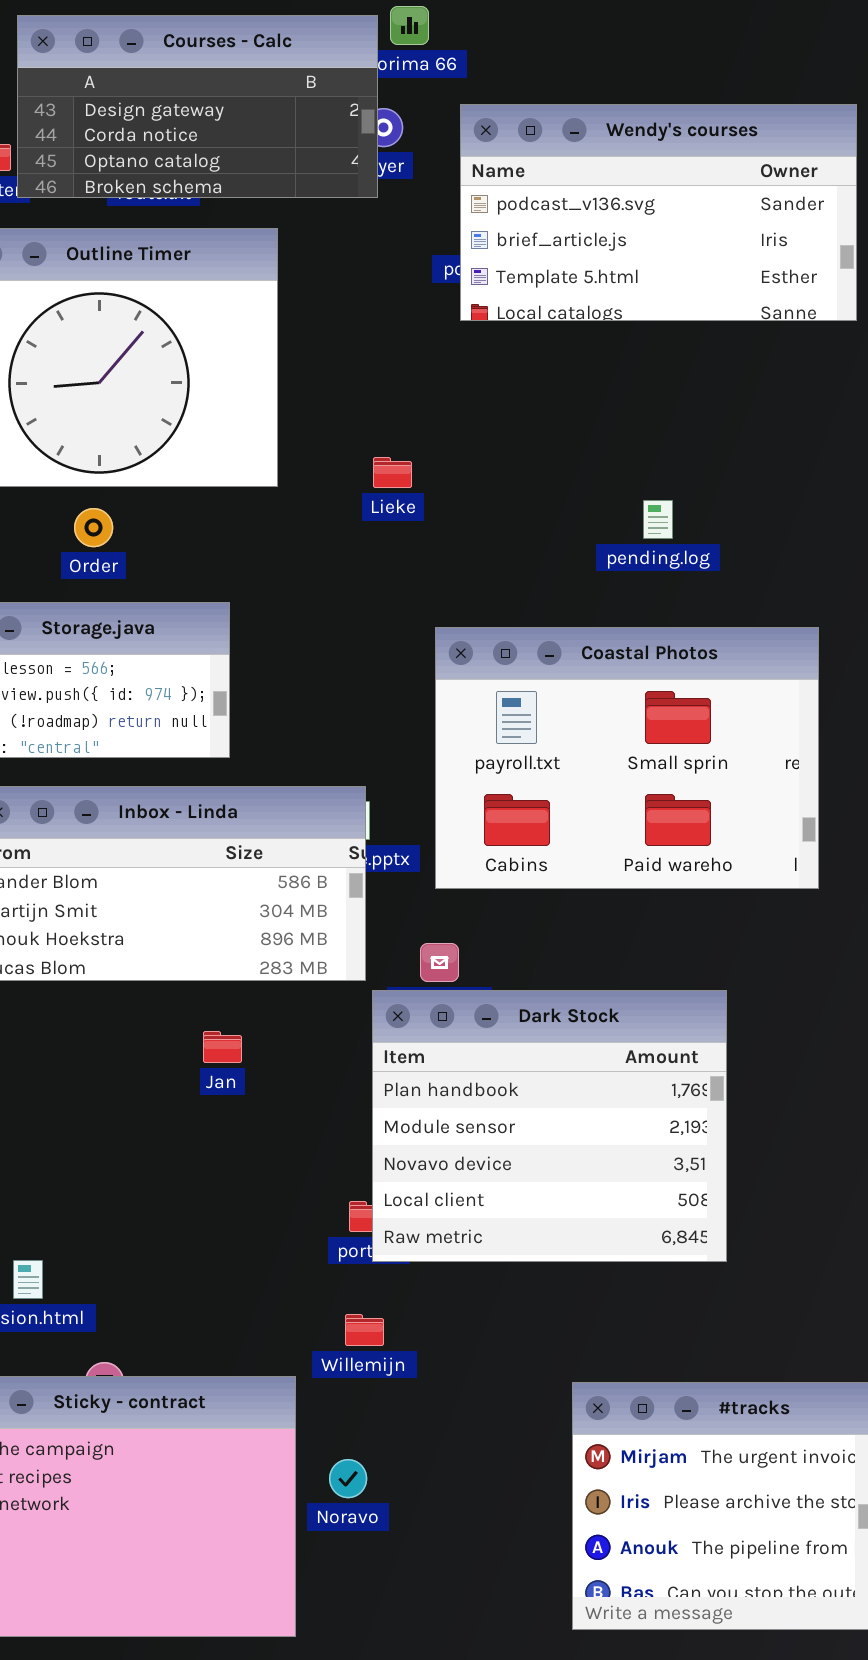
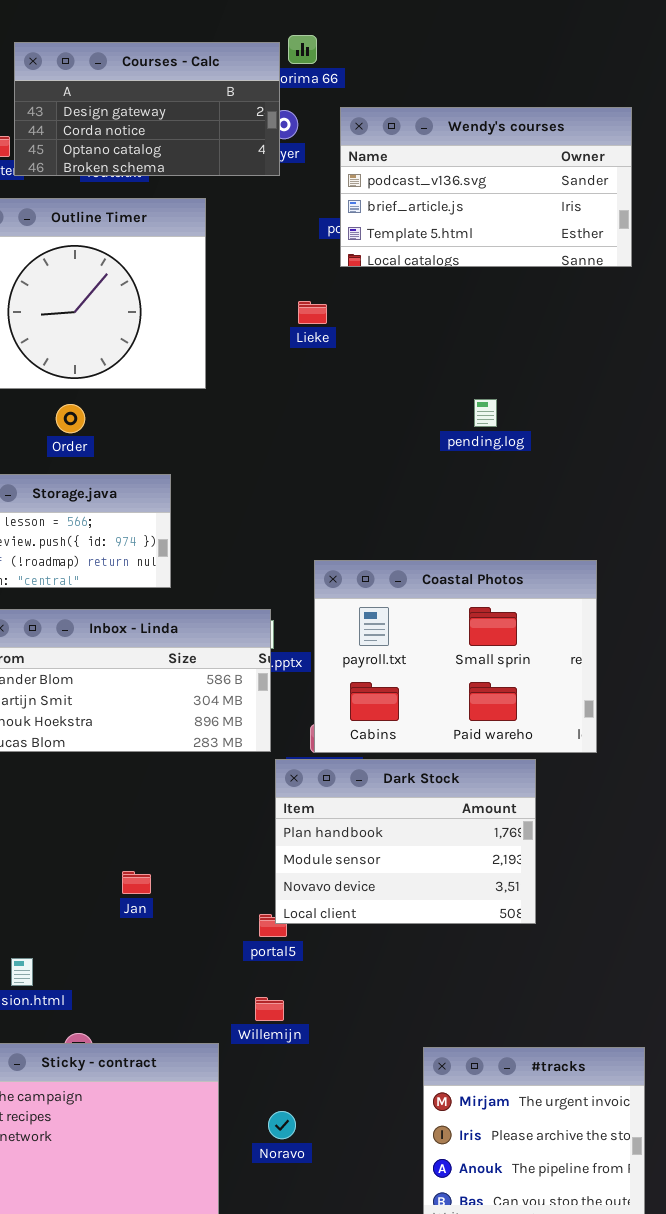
Lieke: [373,457,412,488] -> [298,301,327,324], moved
Coastal Photos: [435,627,819,889] -> [314,560,597,753], moved
Dark Stock: [372,990,727,1262] -> [275,759,536,924], resized
Jan: [203,1031,242,1063] -> [122,871,151,894], moved
Noravo: [329,1459,367,1498] -> [268,1111,296,1139], moved

